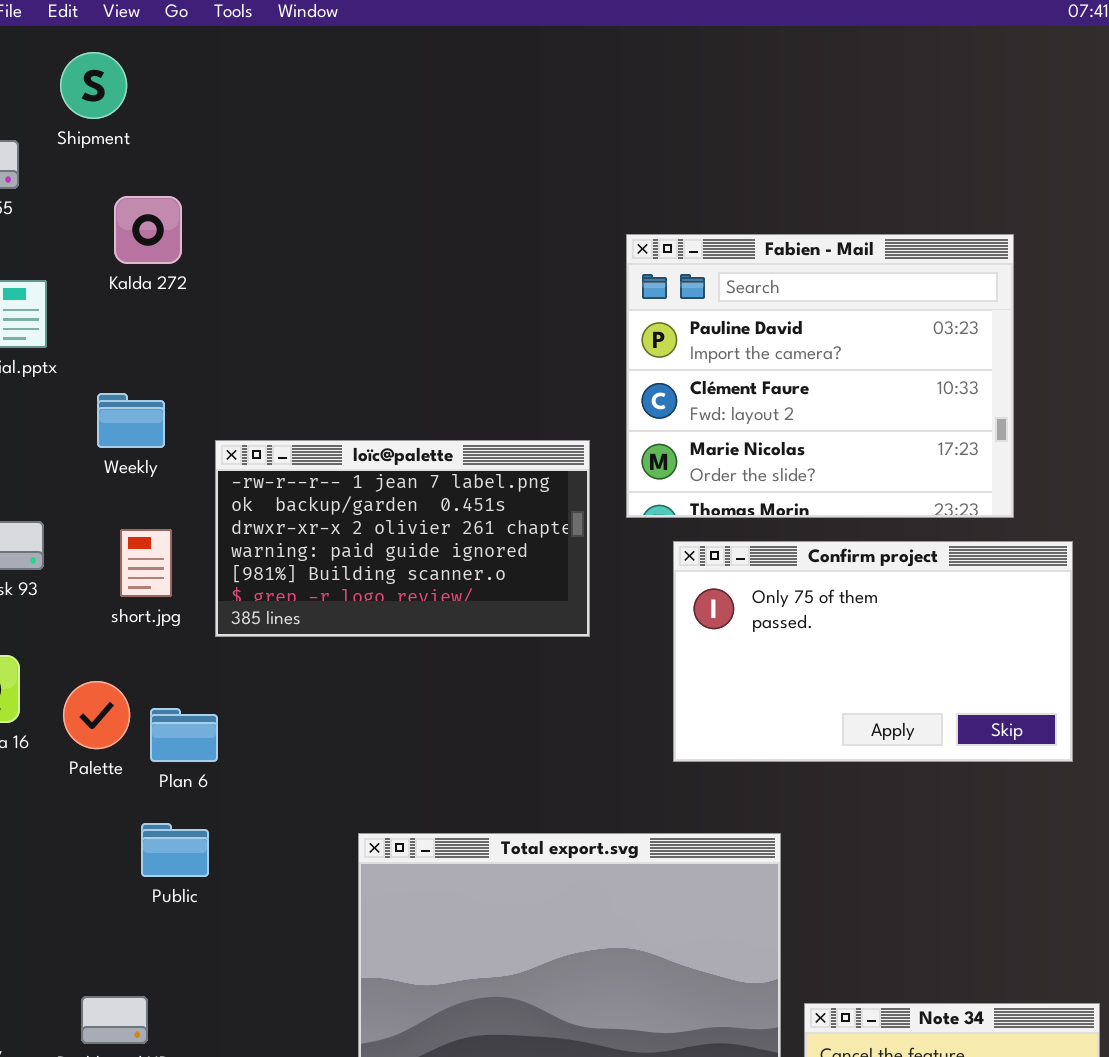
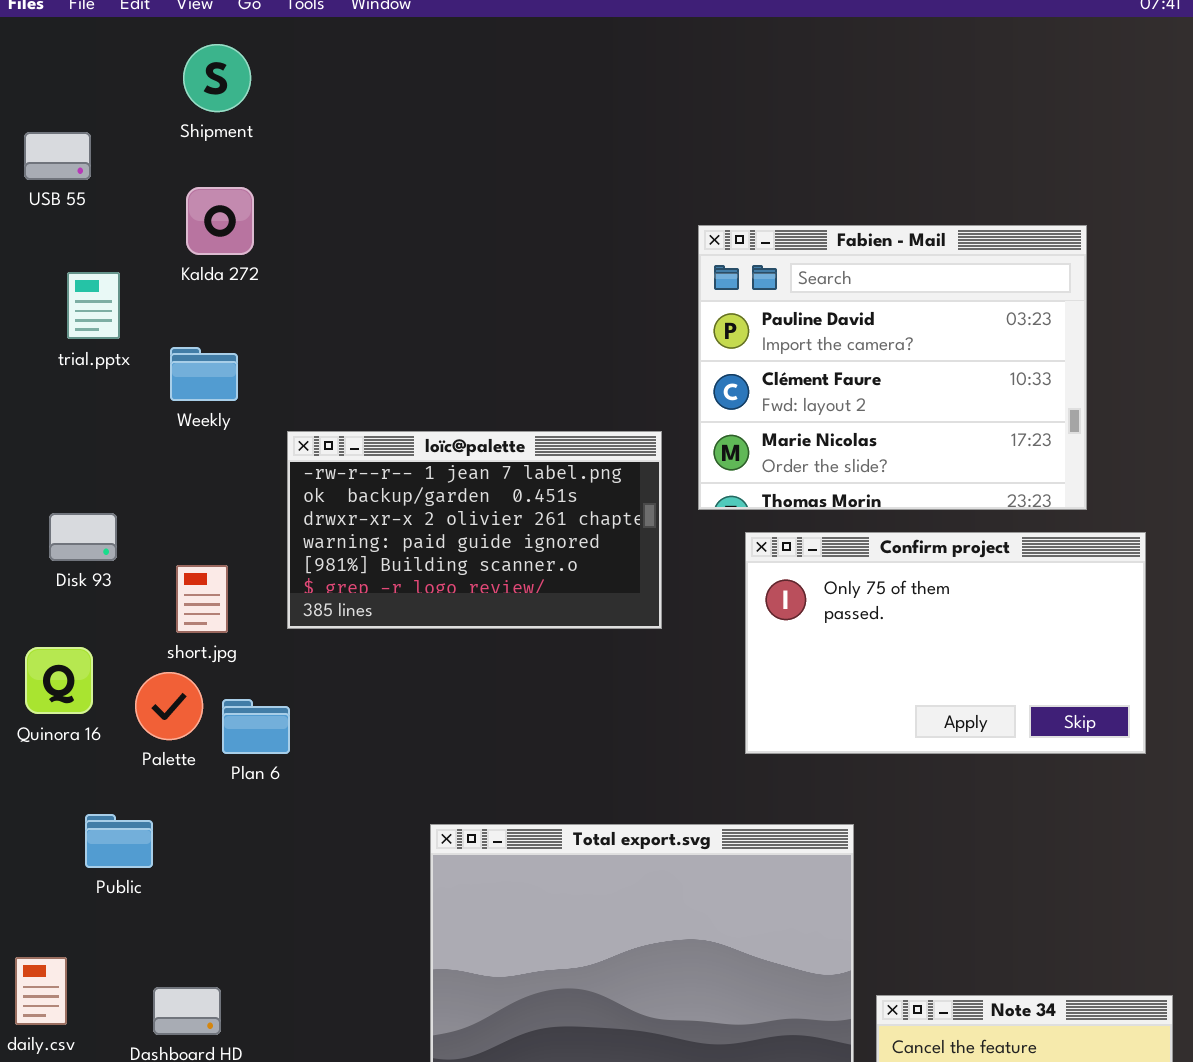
Shipment: [60,52,127,119] -> [183,44,251,112], moved
Weekly: [97,393,165,448] -> [170,347,238,401], moved
short.jpg: [120,529,172,597] -> [176,565,228,633], moved
Public: [141,823,209,877] -> [85,814,153,868], moved

